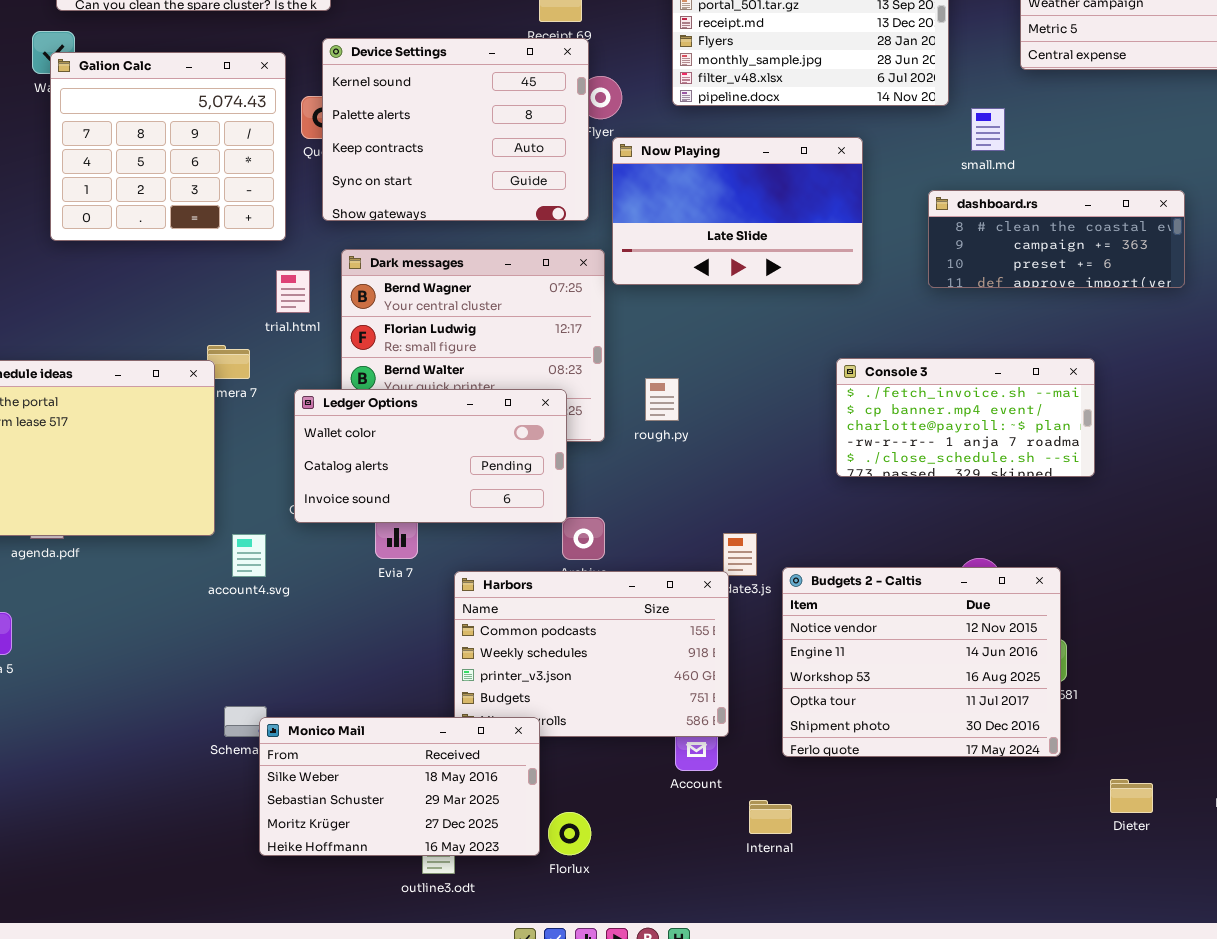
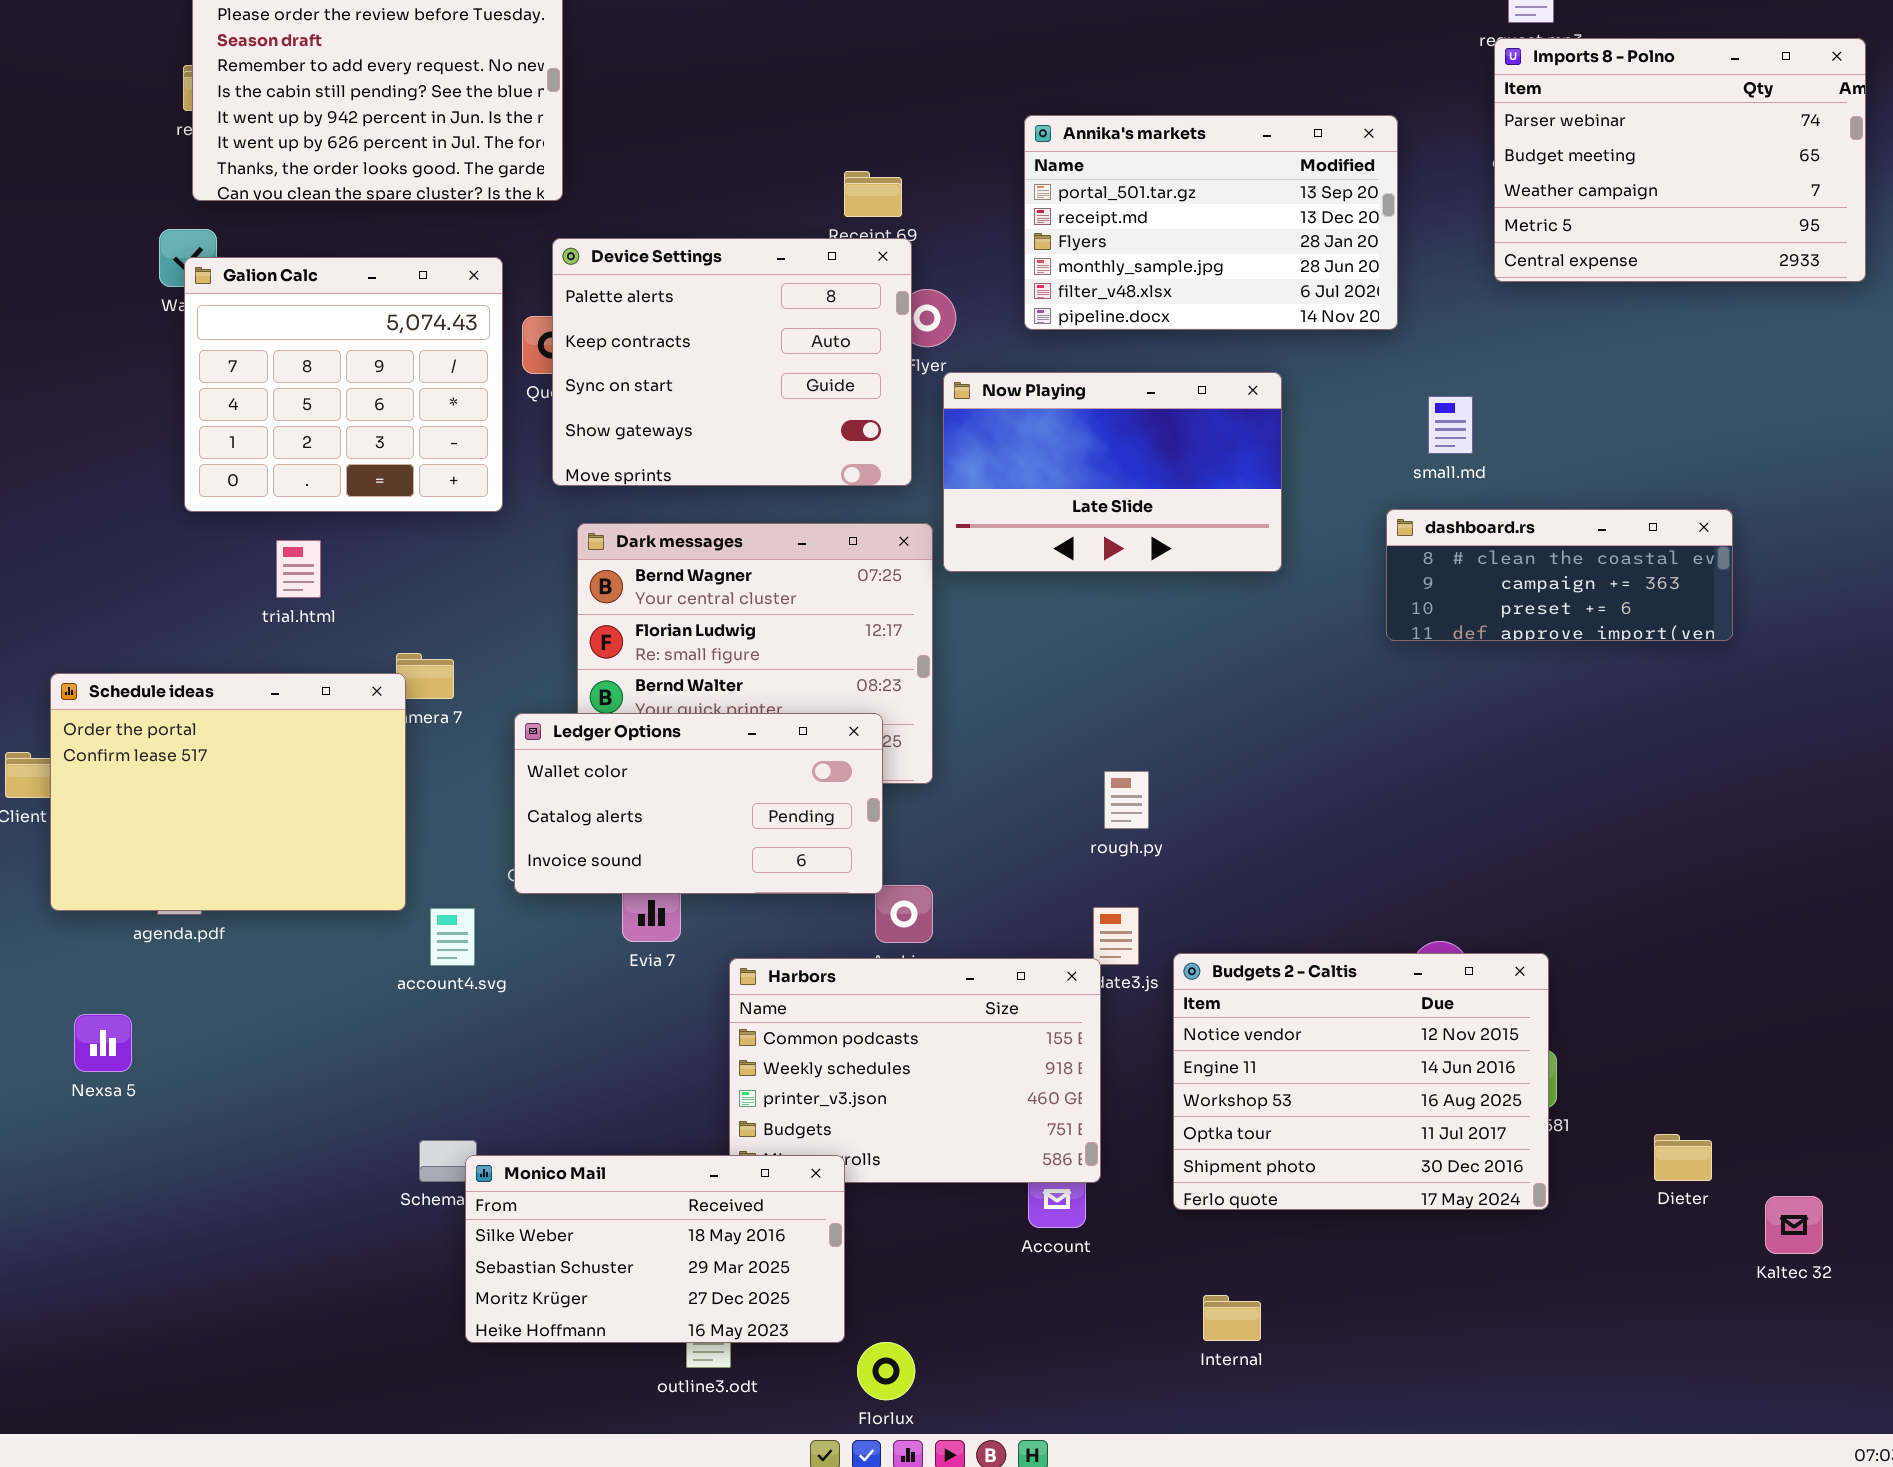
Device Settings: [322,38,589,221] -> [552,238,912,486], scrolled down 1 row
small.md: [971,108,1005,151] -> [1428,396,1473,454], moved
dashboard.rs: [928,190,1185,288] -> [1386,509,1733,641], moved
trial.html: [276,270,310,313] -> [276,540,321,598], moved
Console 3: [836,358,1095,477] -> none, closed
rough.py: [645,378,679,421] -> [1104,771,1149,829], moved
Dieter: [1110,779,1153,813] -> [1654,1134,1712,1181], moved
Internal: [749,800,792,834] -> [1203,1295,1261,1341], moved
Florlux: [548,812,591,855] -> [857,1342,915,1400], moved

